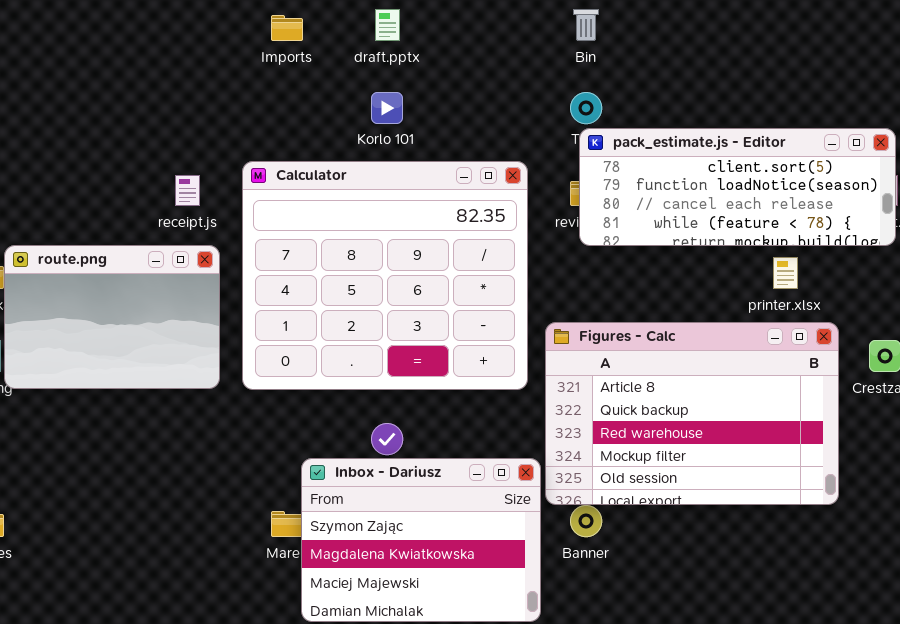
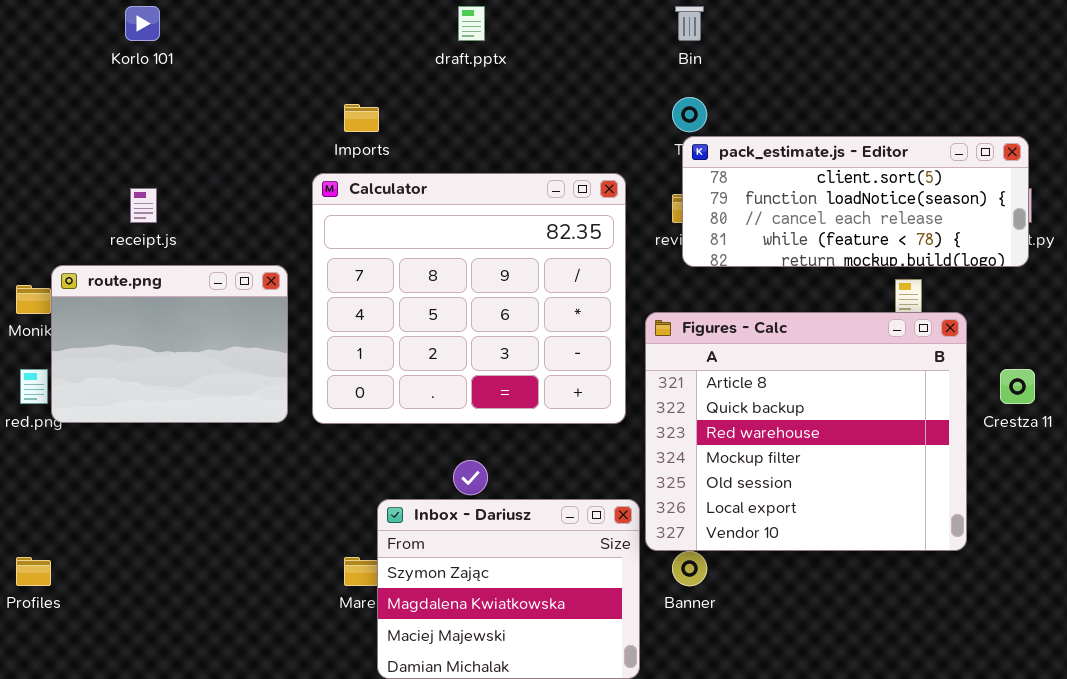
Imports: [271,15,303,41] -> [344,104,379,132], moved
Korlo 101: [371,92,403,124] -> [125,6,160,41], moved
receipt.js: [175,175,200,206] -> [130,188,157,223], moved
Figures - Calc: [545,322,839,505] -> [645,312,967,551], resized

